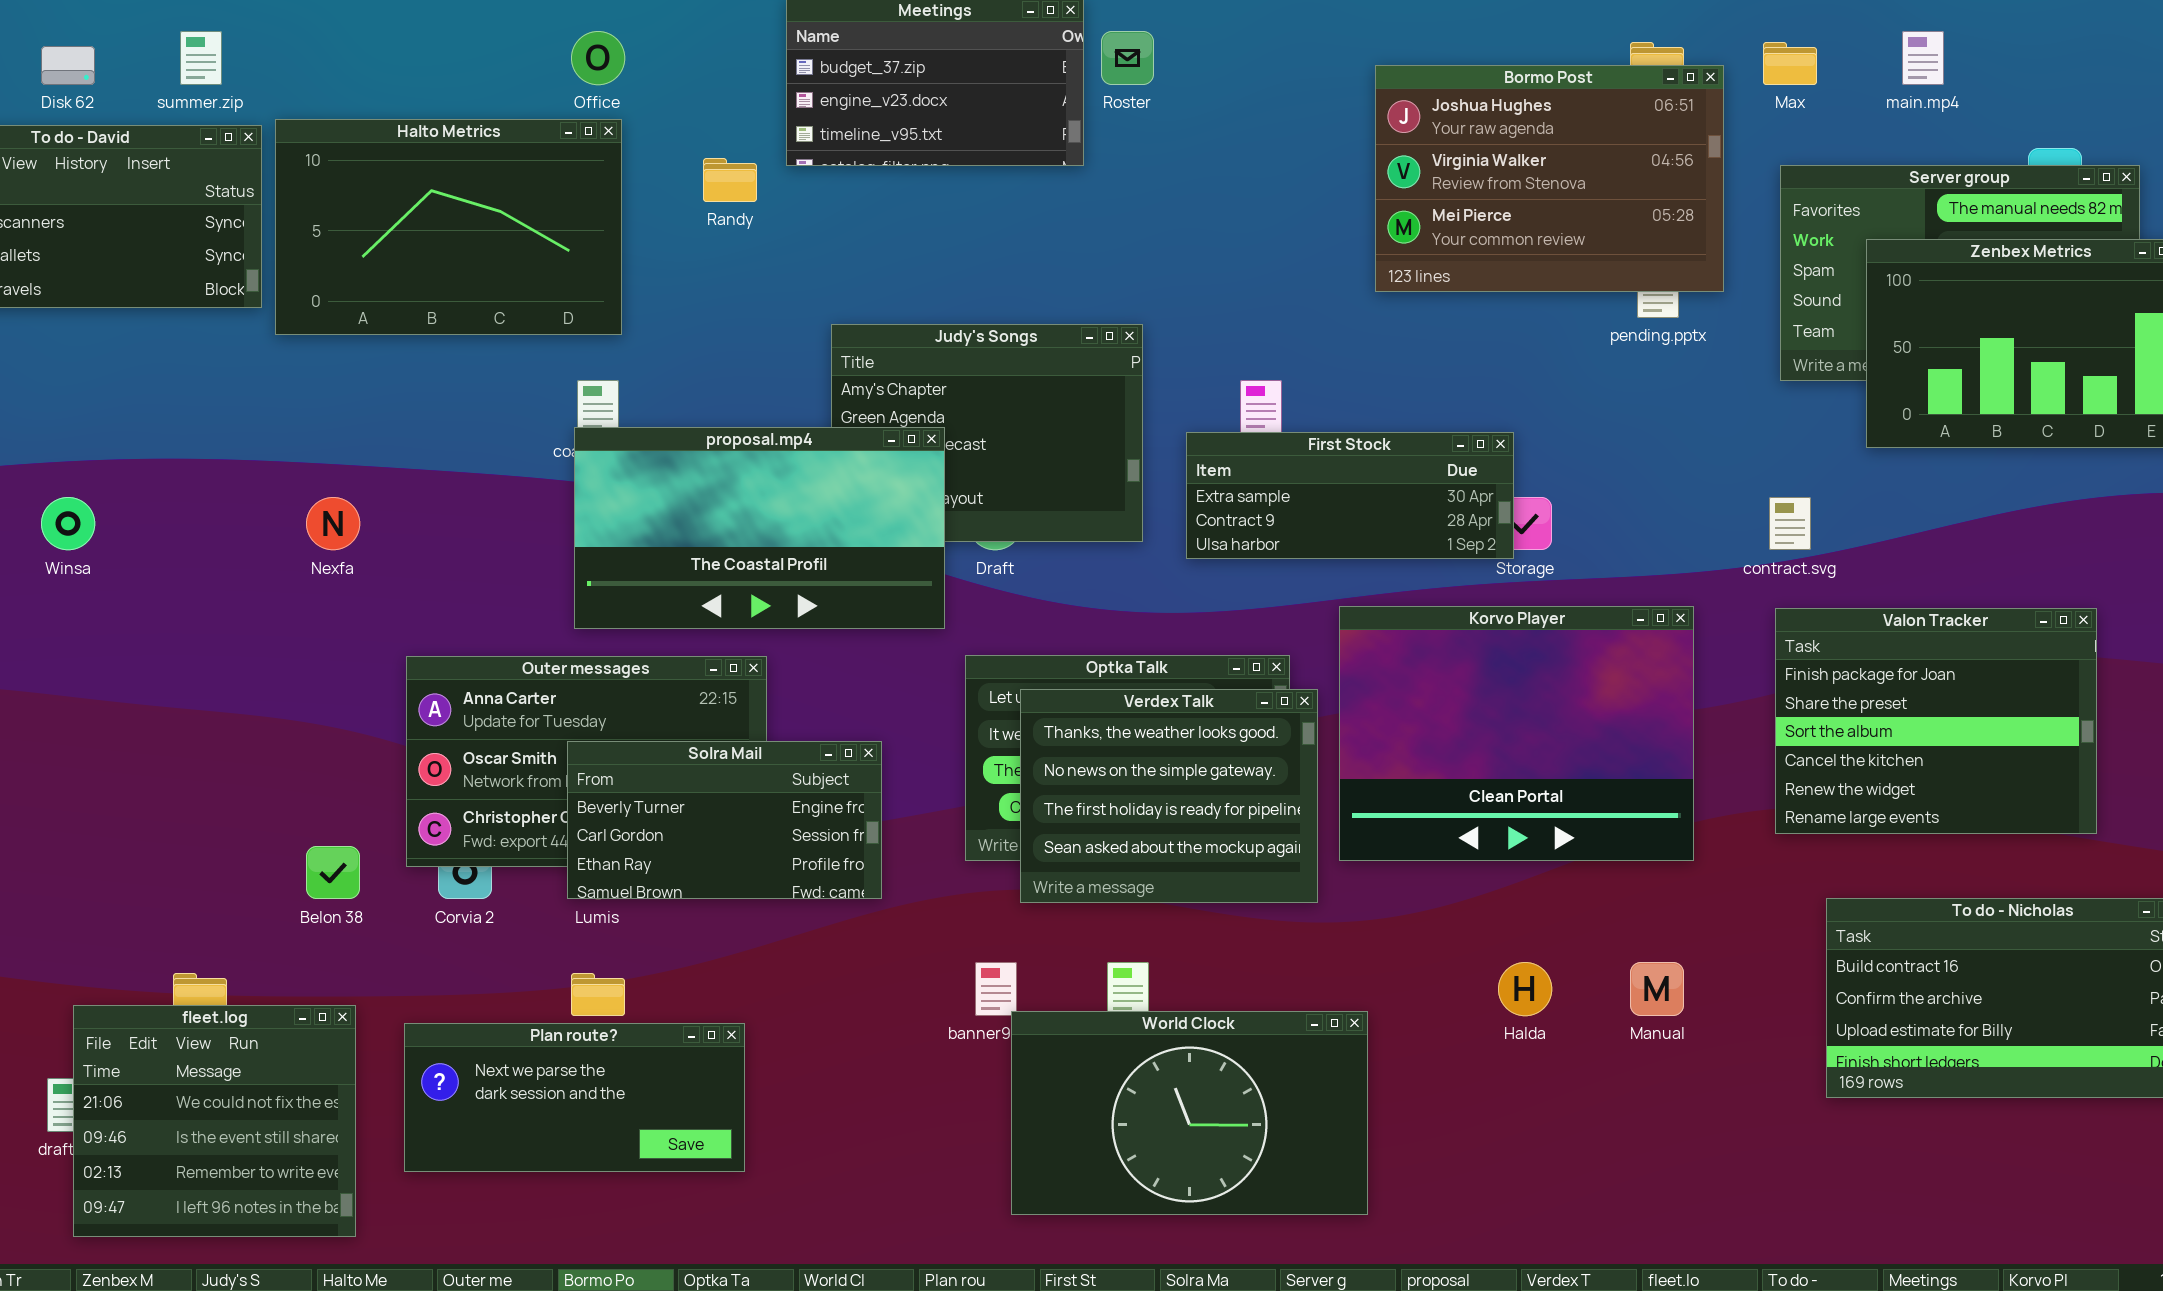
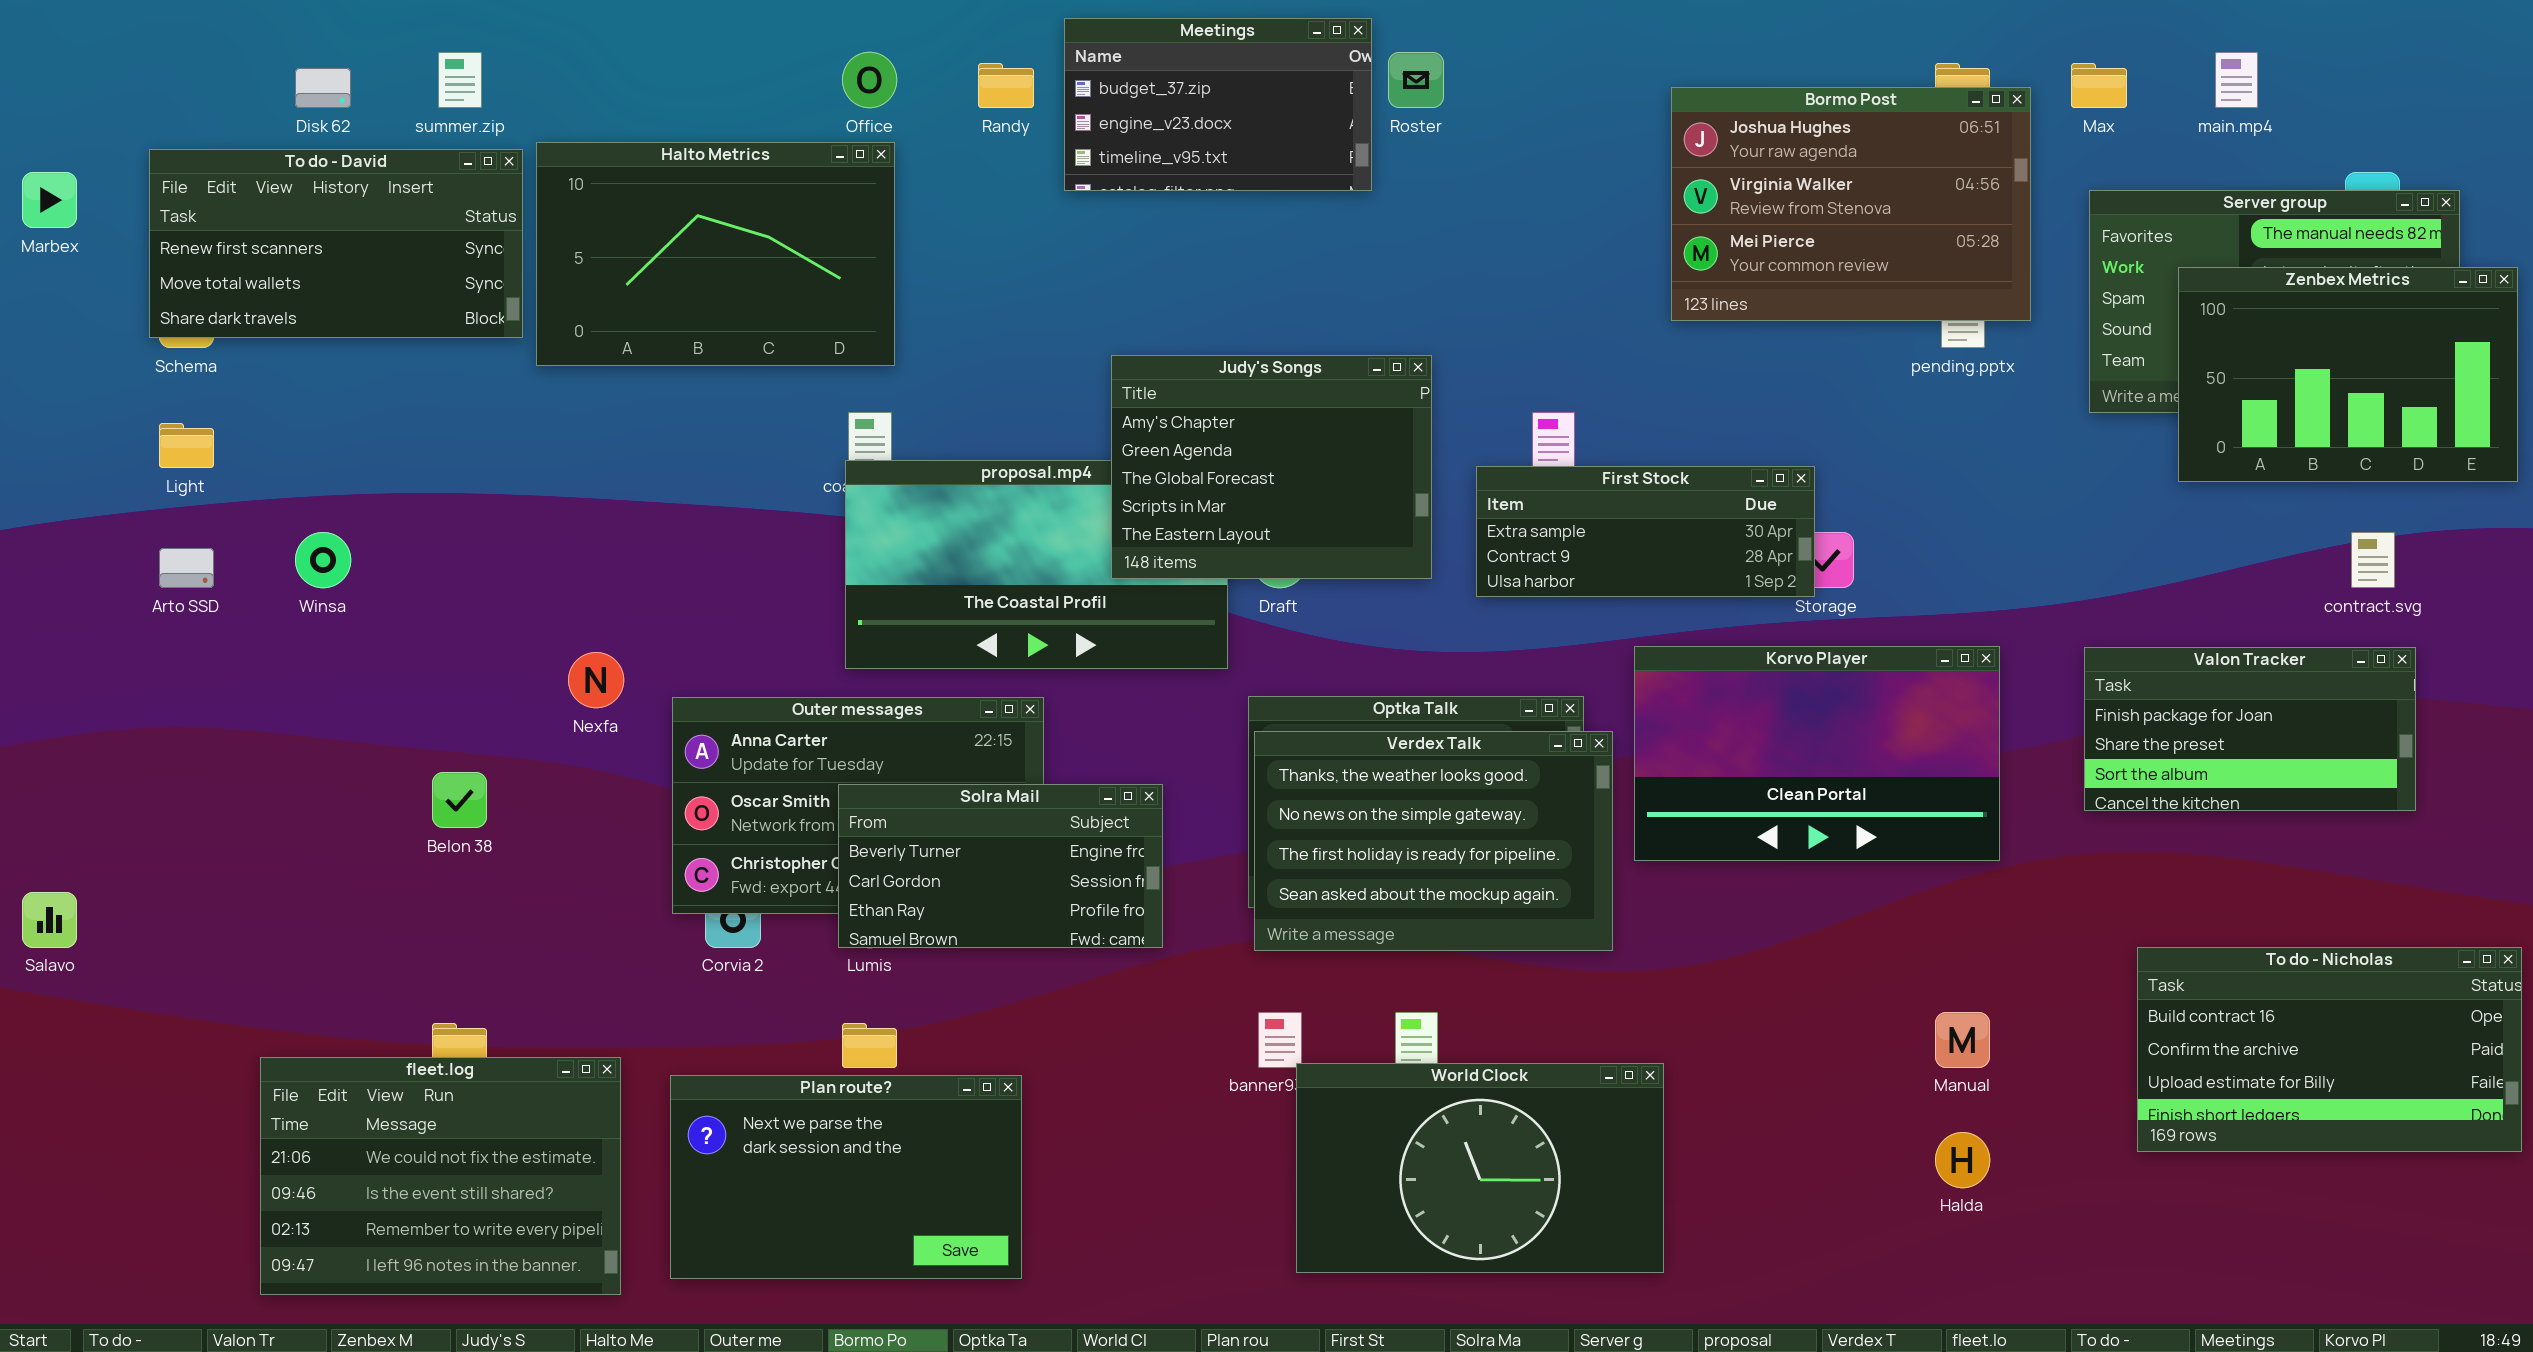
Randy: [703,158,757,202] -> [978,63,1034,108], moved
Judy's Songs: [831,324,1143,542] -> [1111,355,1432,579], raised
Nexfa: [306,497,360,550] -> [568,652,624,708], moved
contract.svg: [1769,497,1811,550] -> [2351,532,2395,588], moved
Korvo Player: [1339,606,1694,861] -> [1634,646,2000,861], resized
Valon Tracker: [1775,608,2097,834] -> [2084,647,2416,811], resized
Verdex Talk: [1020,689,1318,903] -> [1254,731,1613,951], resized
Belon 38: [306,846,360,899] -> [432,772,487,828], moved
Halda: [1498,962,1552,1016] -> [1935,1132,1990,1188], moved
fleet.log: [73,1005,356,1237] -> [260,1057,621,1295], resized
Plan route?: [404,1023,745,1172] -> [670,1075,1022,1279], resized

